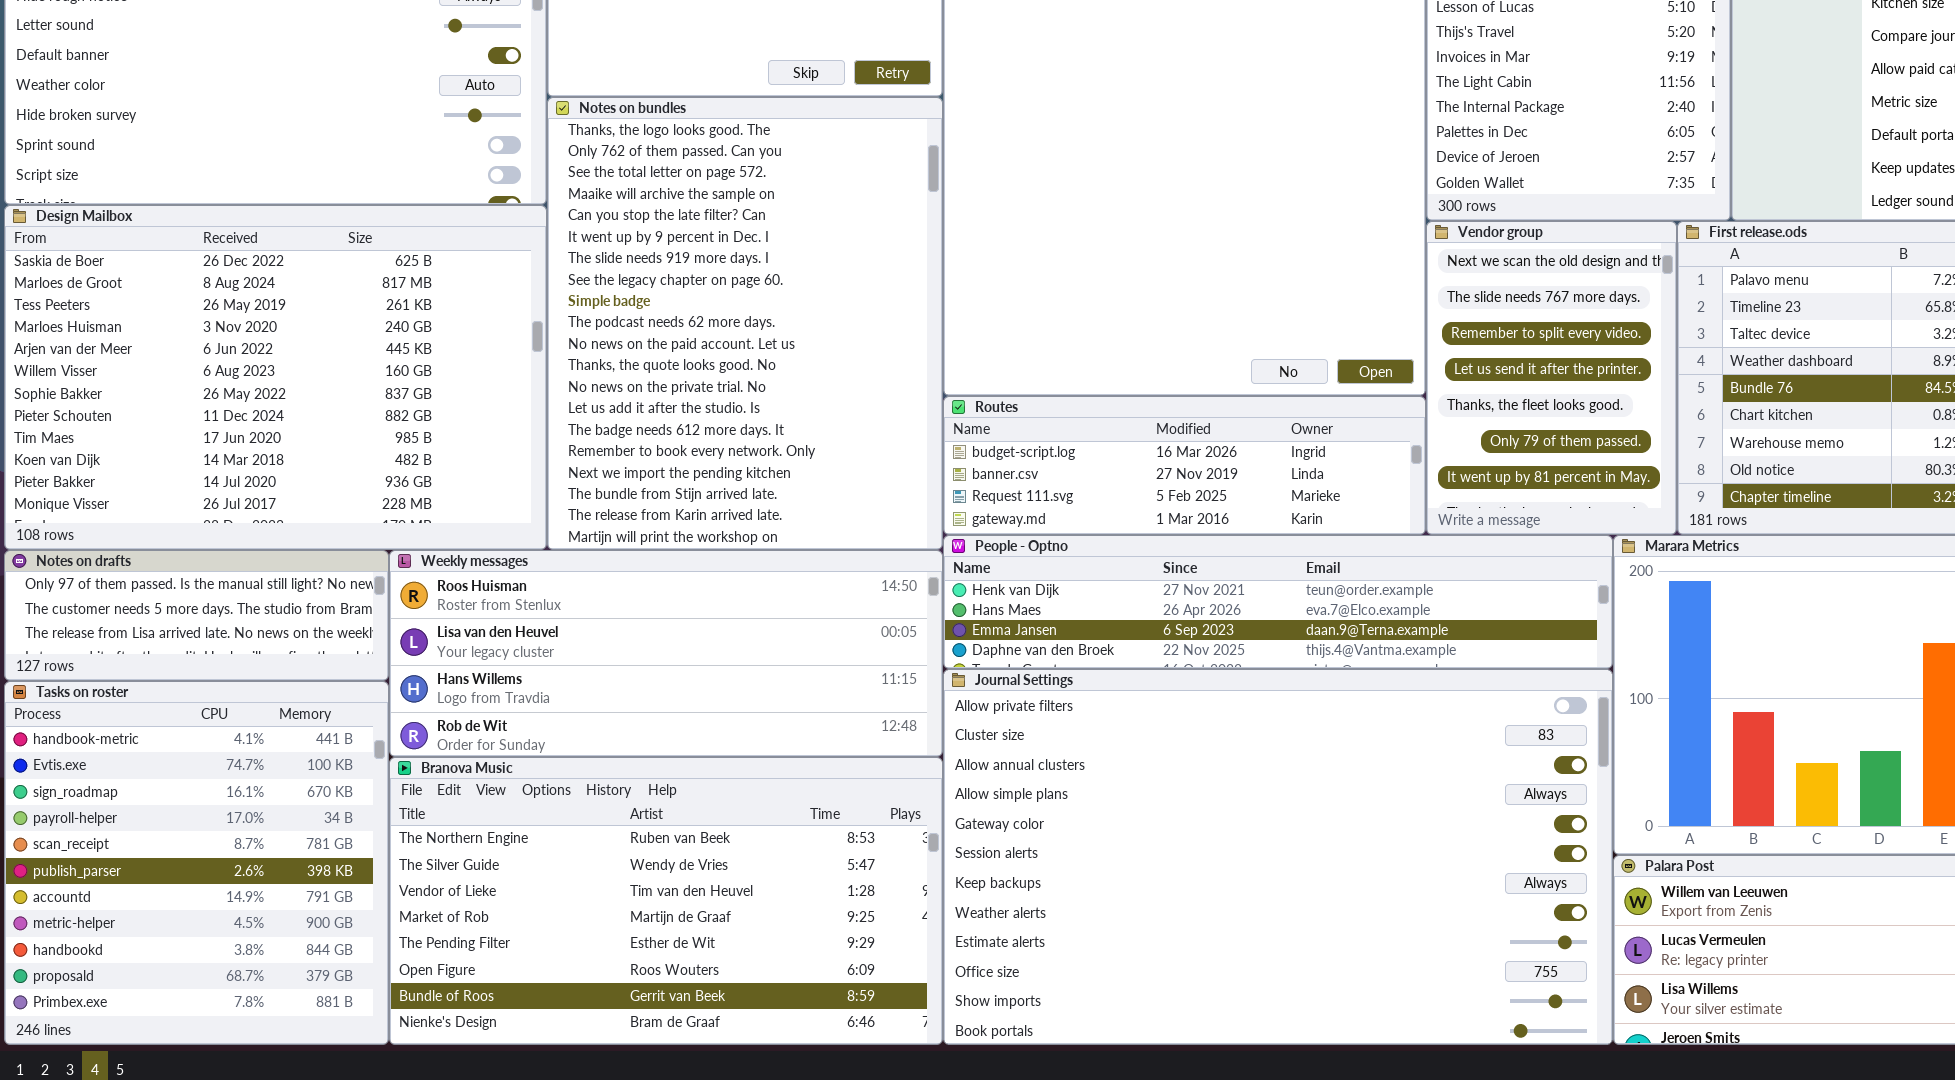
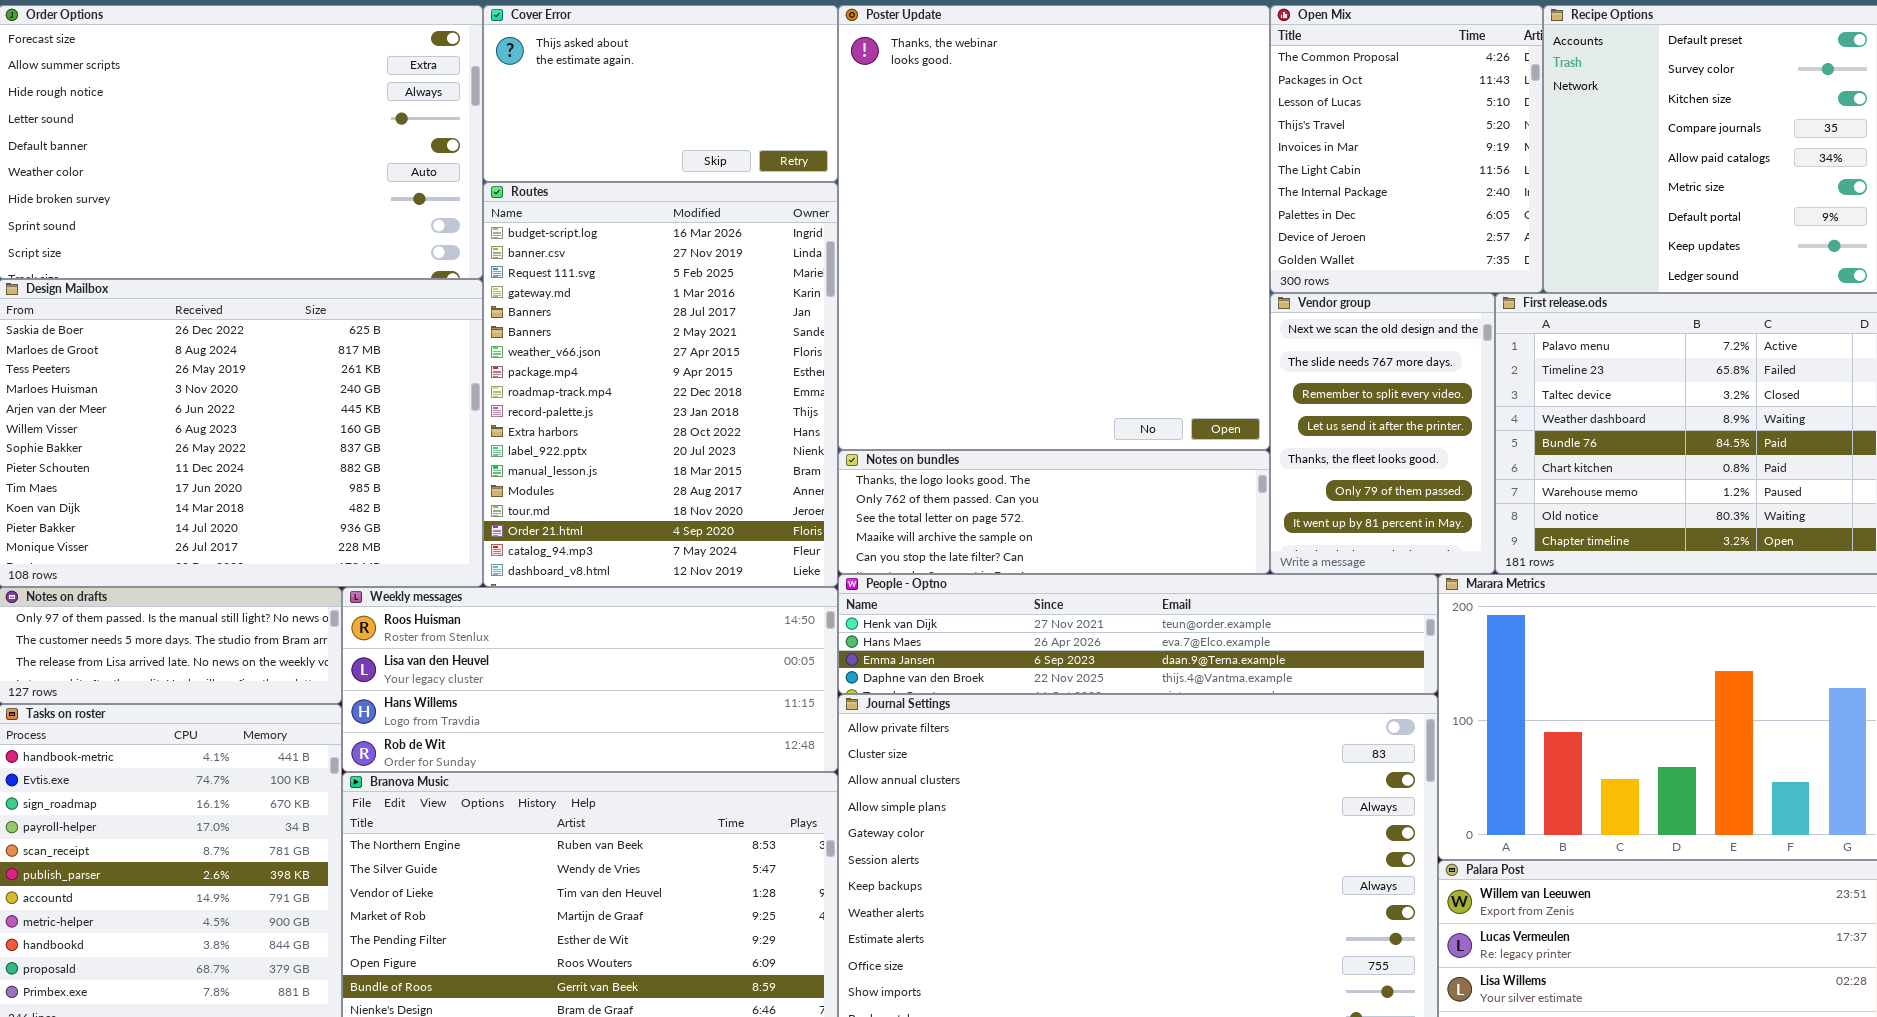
Notes on bundles: [547,97,943,550] -> [838,450,1270,574], moved, resized
Routes: [943,396,1426,535] -> [483,182,838,587], moved, resized

